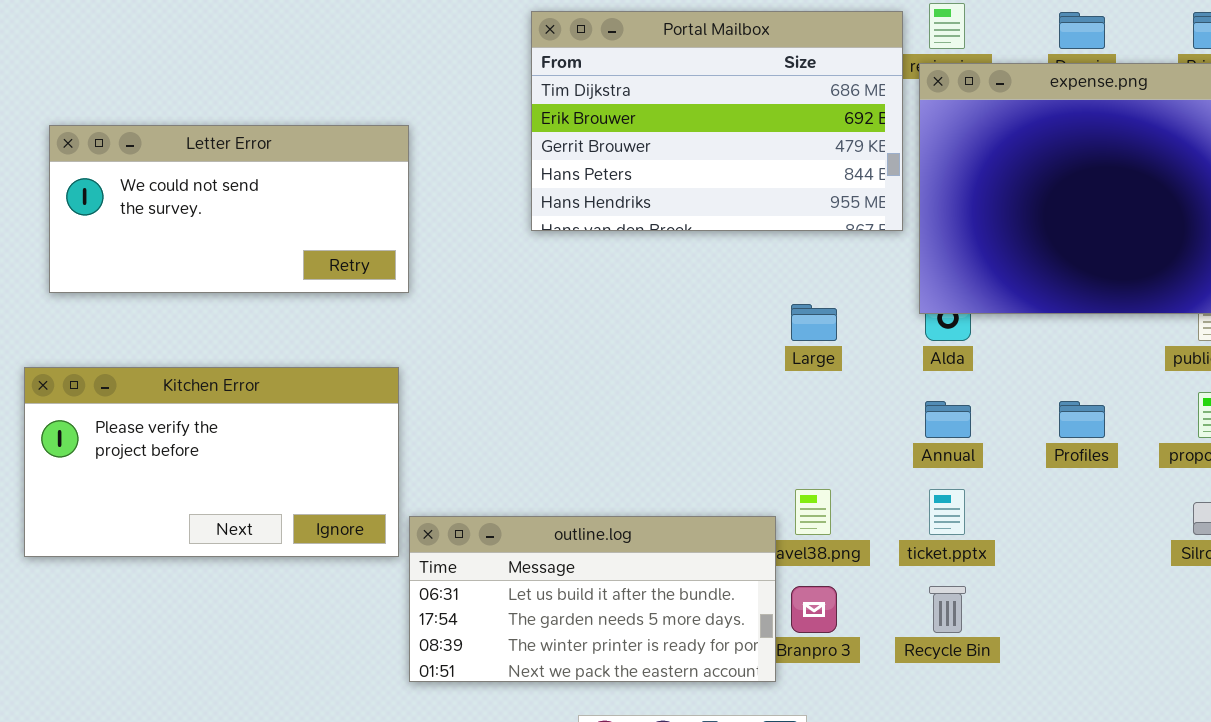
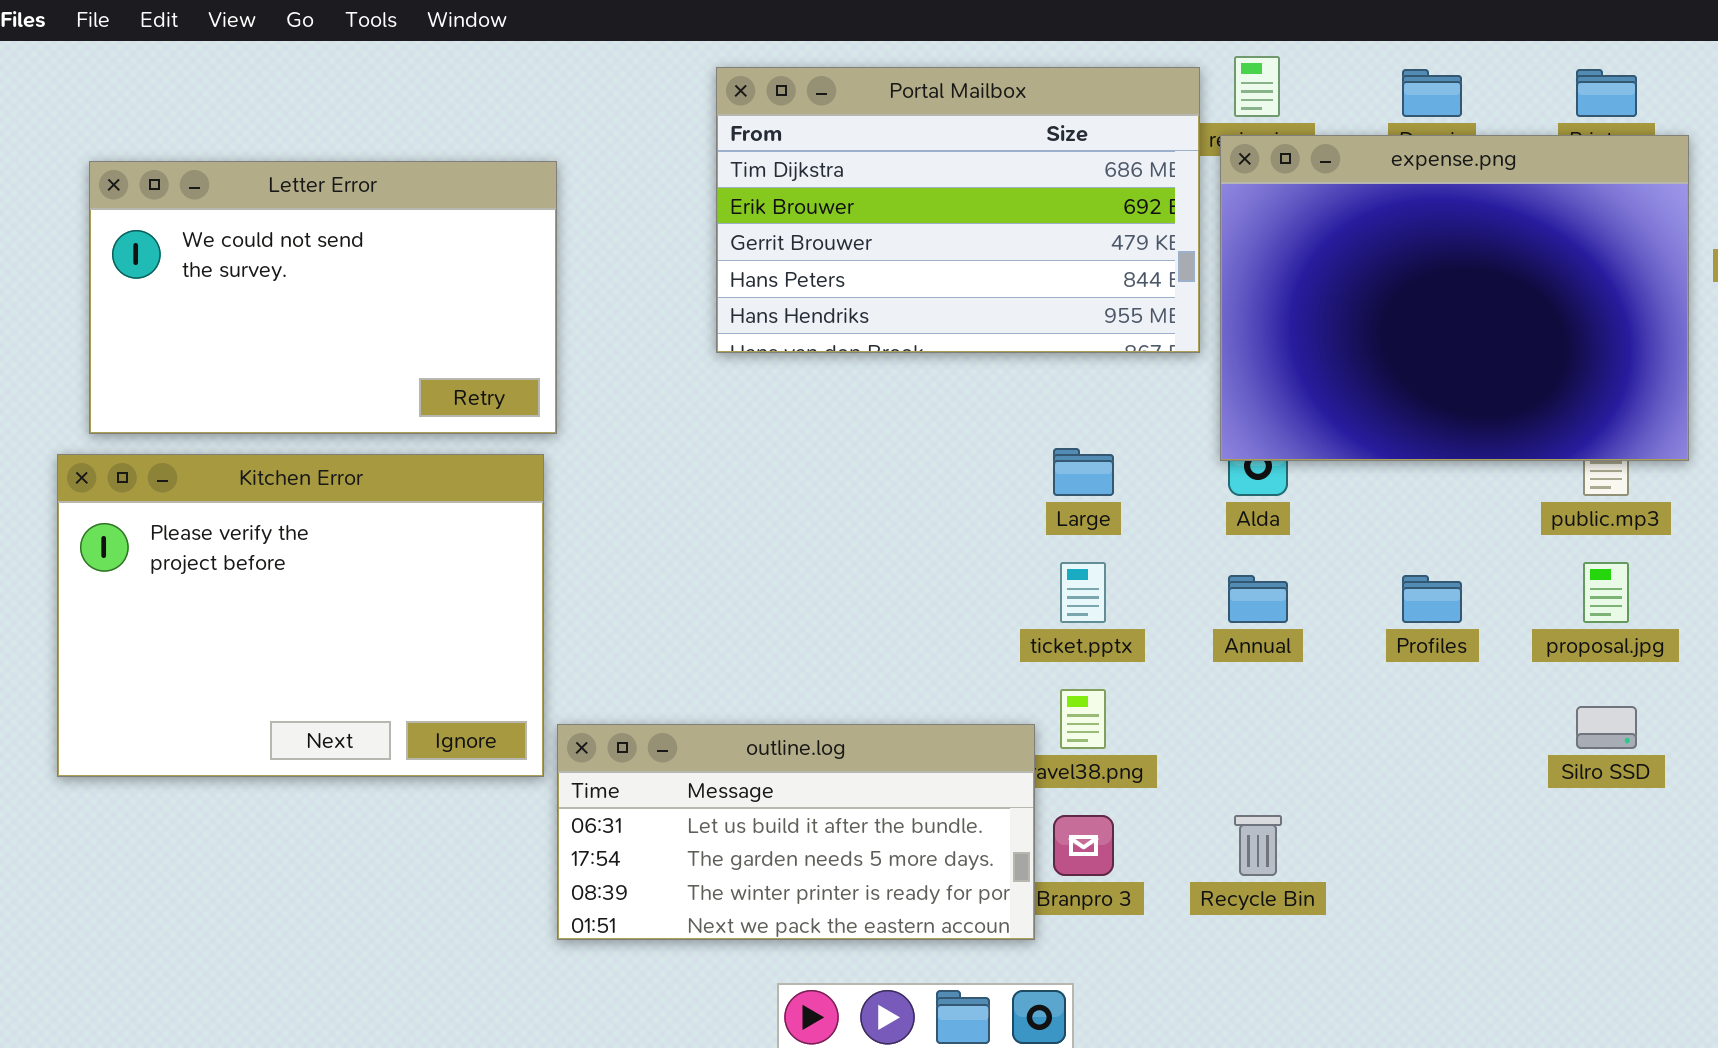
Letter Error: [49,125,409,293] -> [89,161,557,434], resized
Kitchen Error: [24,367,399,557] -> [57,454,544,777], resized
ticket.pptx: [929,489,965,535] -> [1060,562,1106,623], moved

